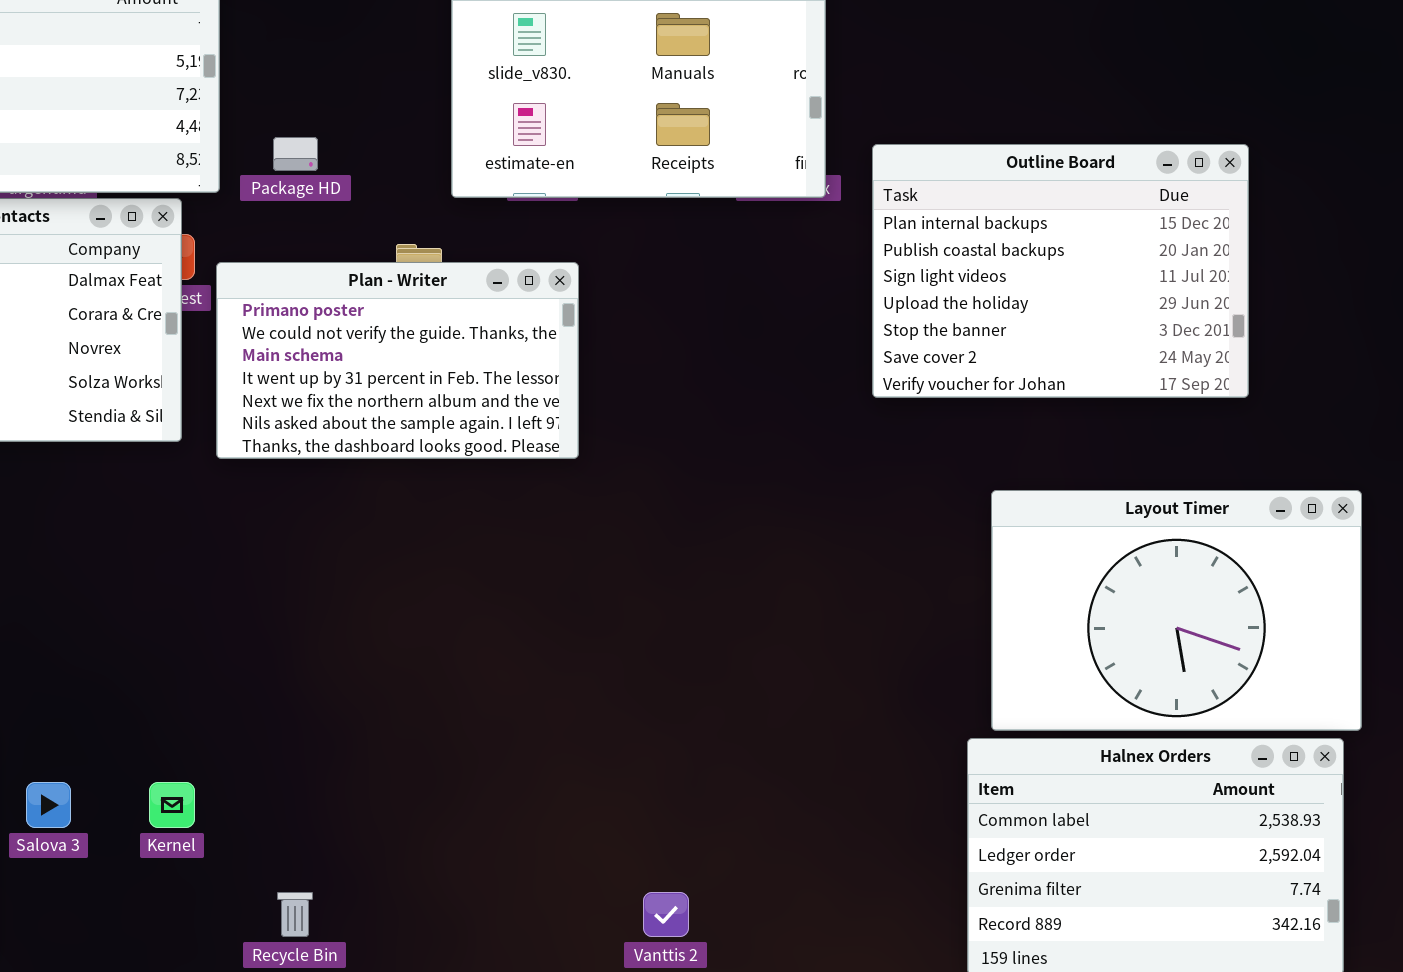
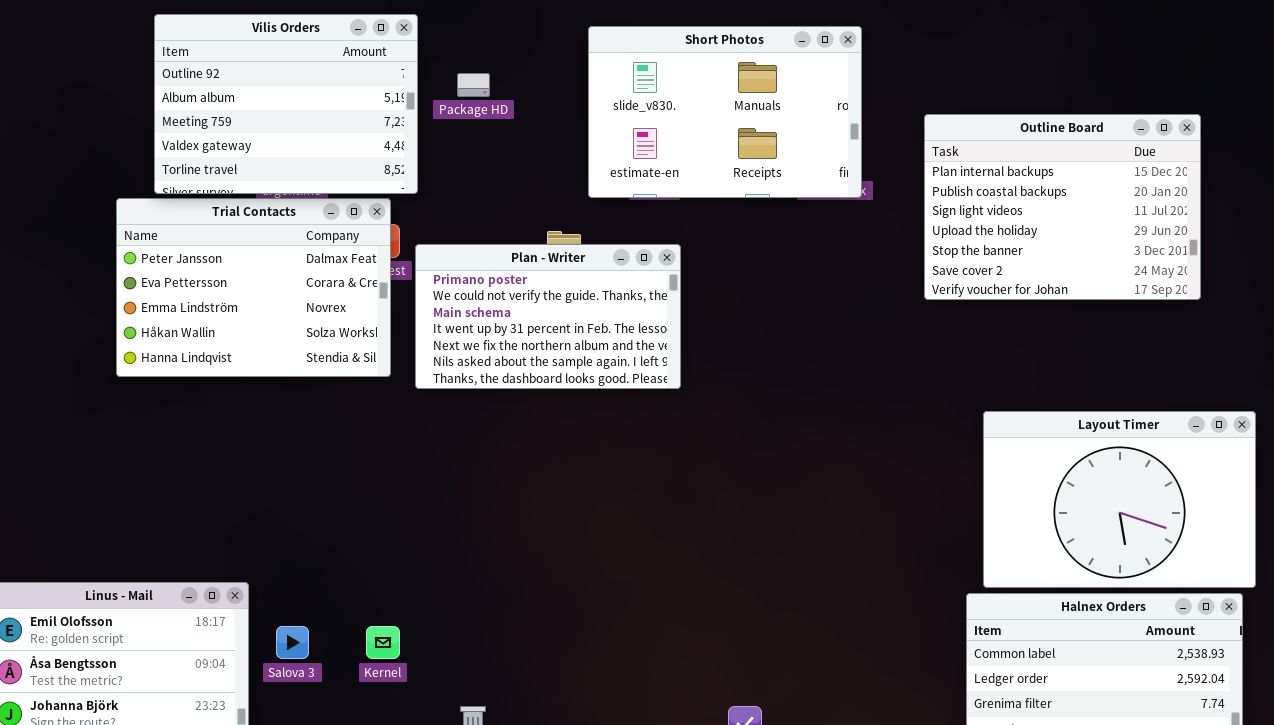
Package HD: [273,137,318,171] -> [457,73,490,97], moved
Outline Board: [872,144,1249,398] -> [924,114,1201,300], moved

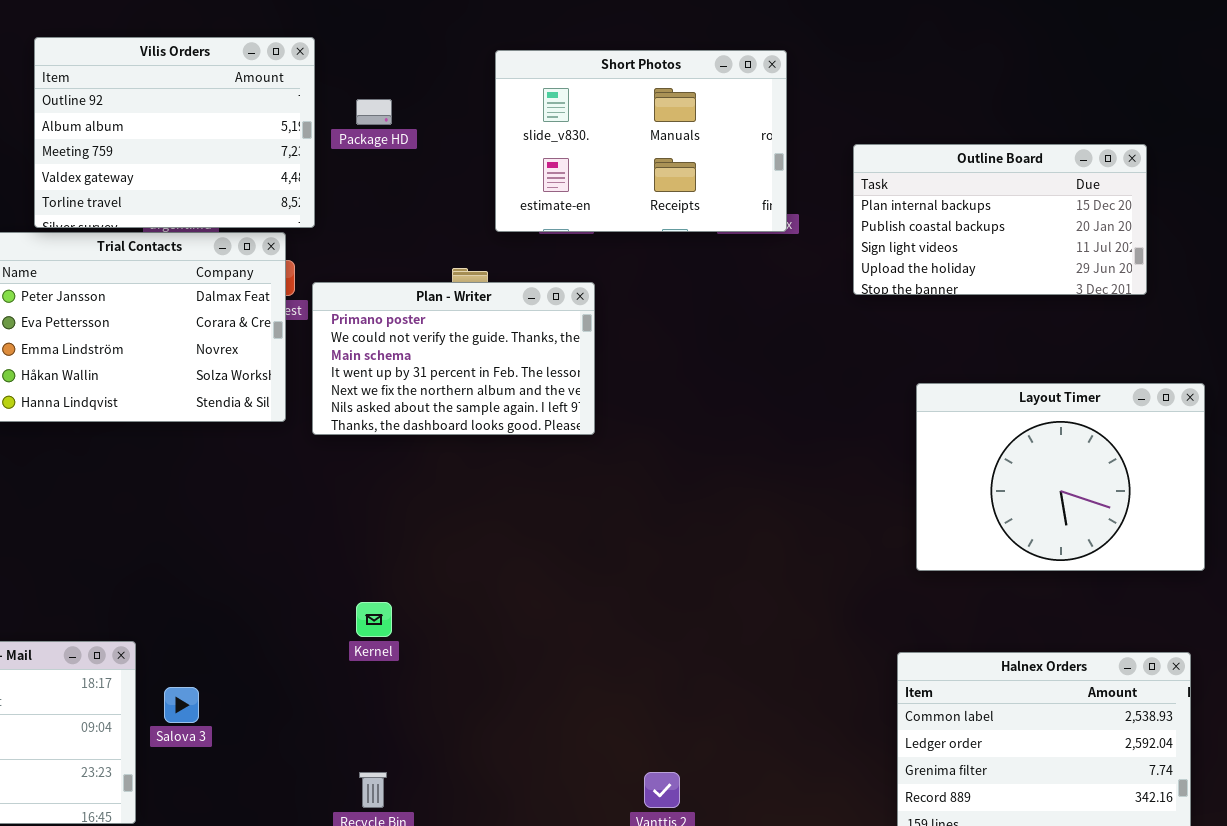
Outline Board: [924,114,1201,300] -> [853,144,1147,295], resized
Layout Timer: [983,411,1256,588] -> [916,383,1205,571], moved
Kernel: [366,626,400,659] -> [356,602,392,637], moved

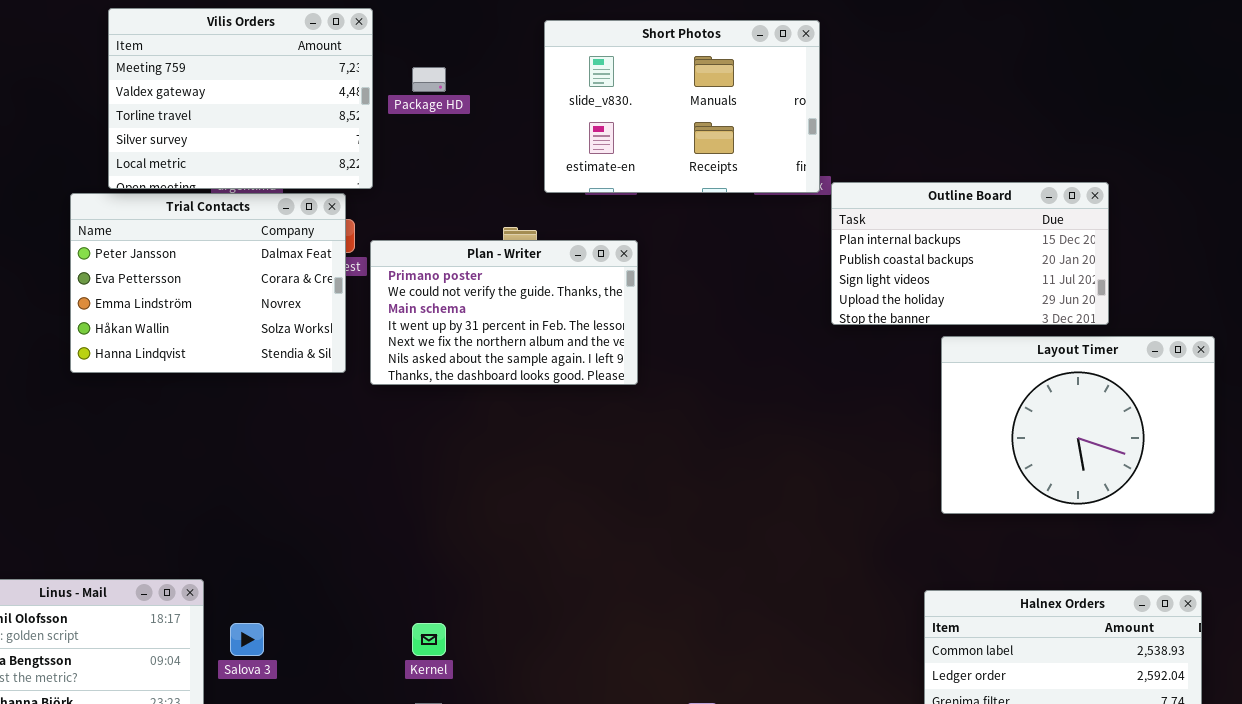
Vilis Orders: [34,37,315,228] -> [108,8,373,189], scrolled down 2 rows
Outline Board: [853,144,1147,295] -> [831,182,1109,325], moved
Kernel: [356,602,392,637] -> [412,623,446,656], moved

